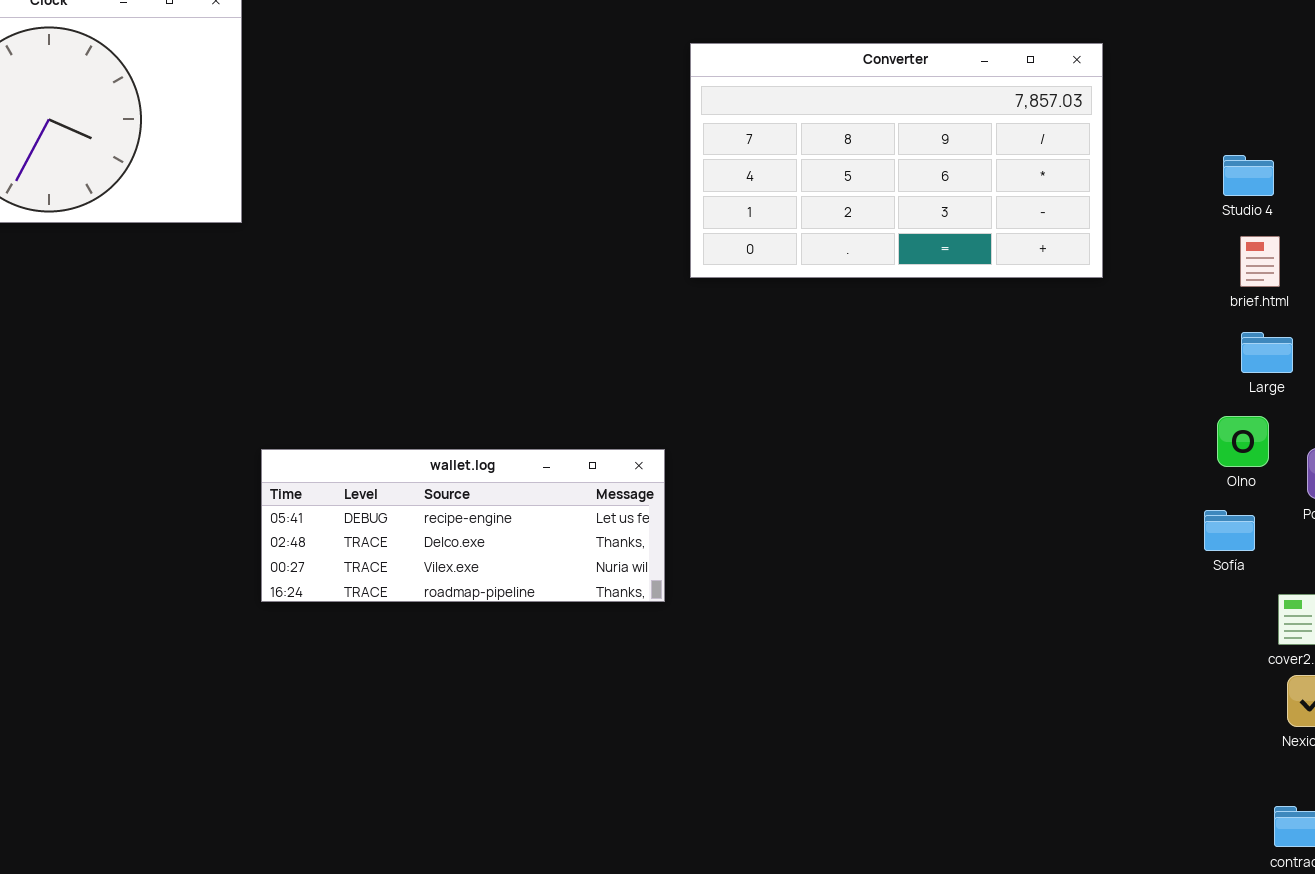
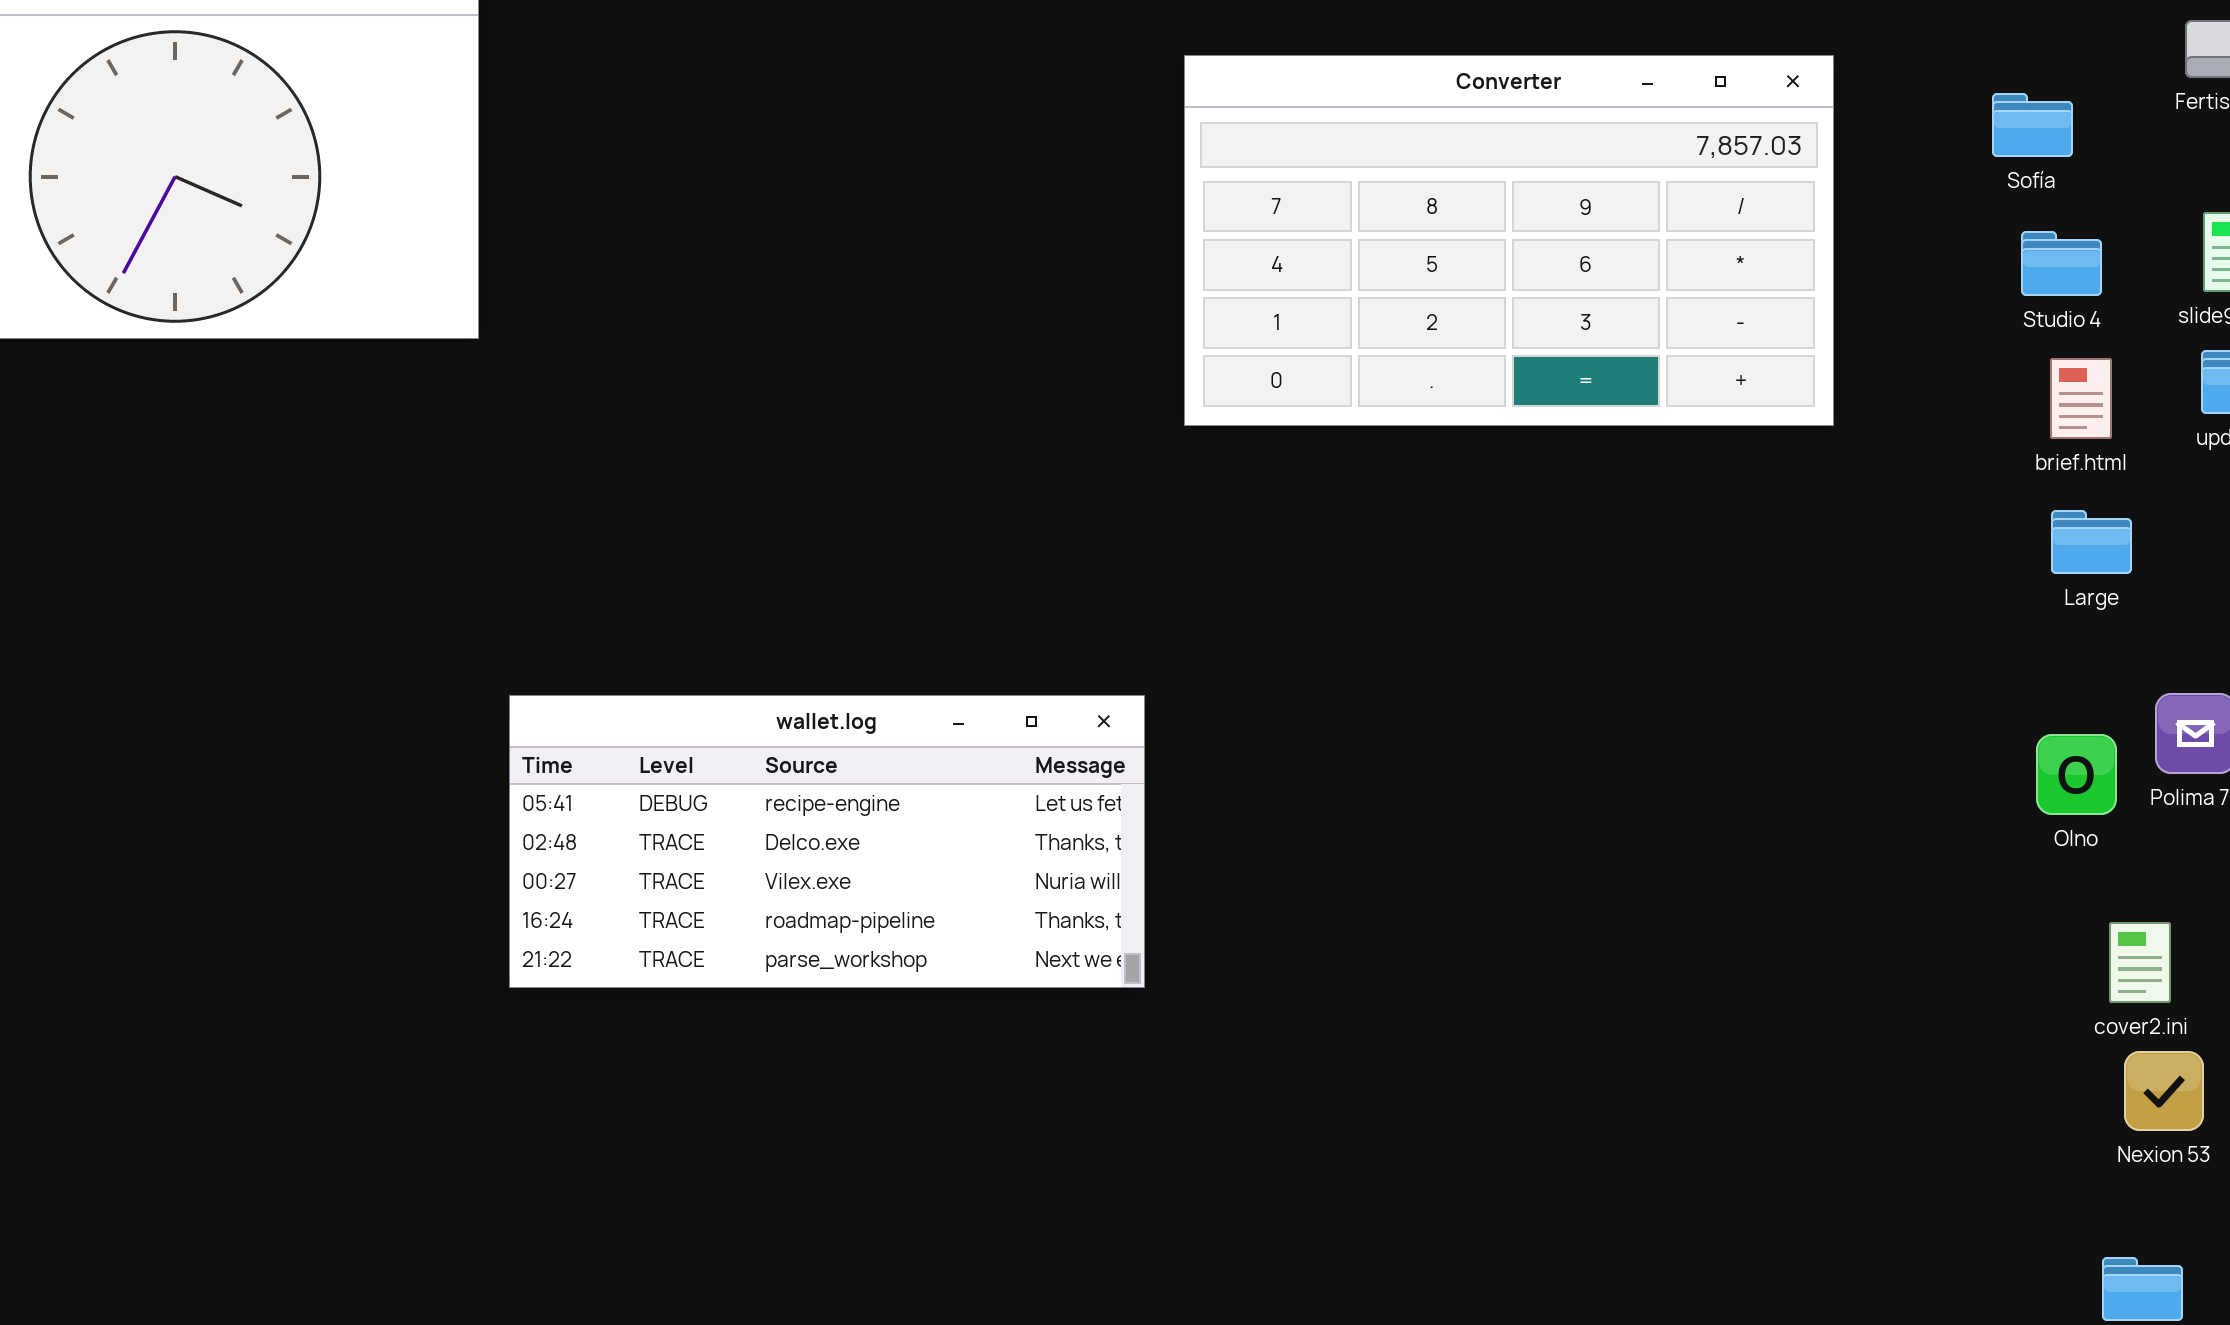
Olno: [1217,416,1269,467] -> [2036,734,2117,815], moved
wallet.log: [261,449,665,602] -> [509,695,1145,988], resized
Sofía: [1204,510,1255,551] -> [1992,93,2073,157], moved

